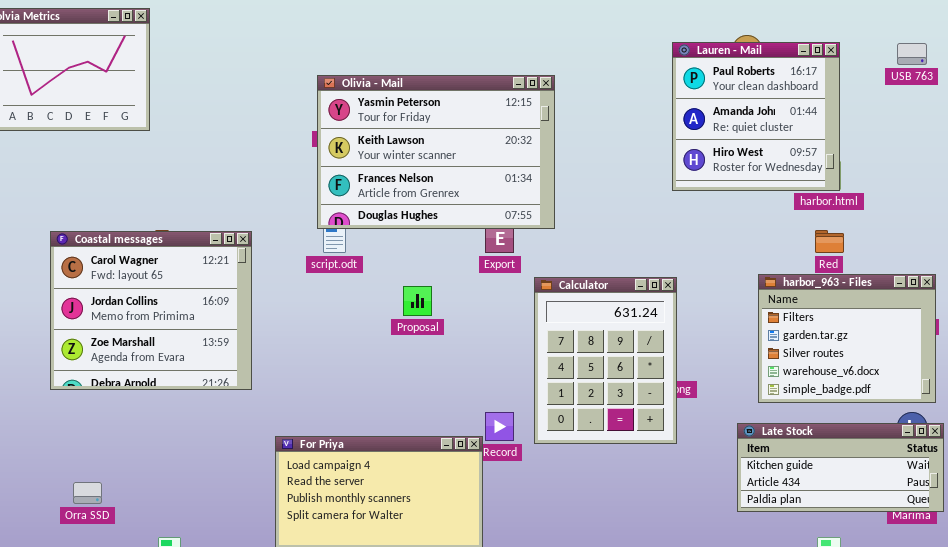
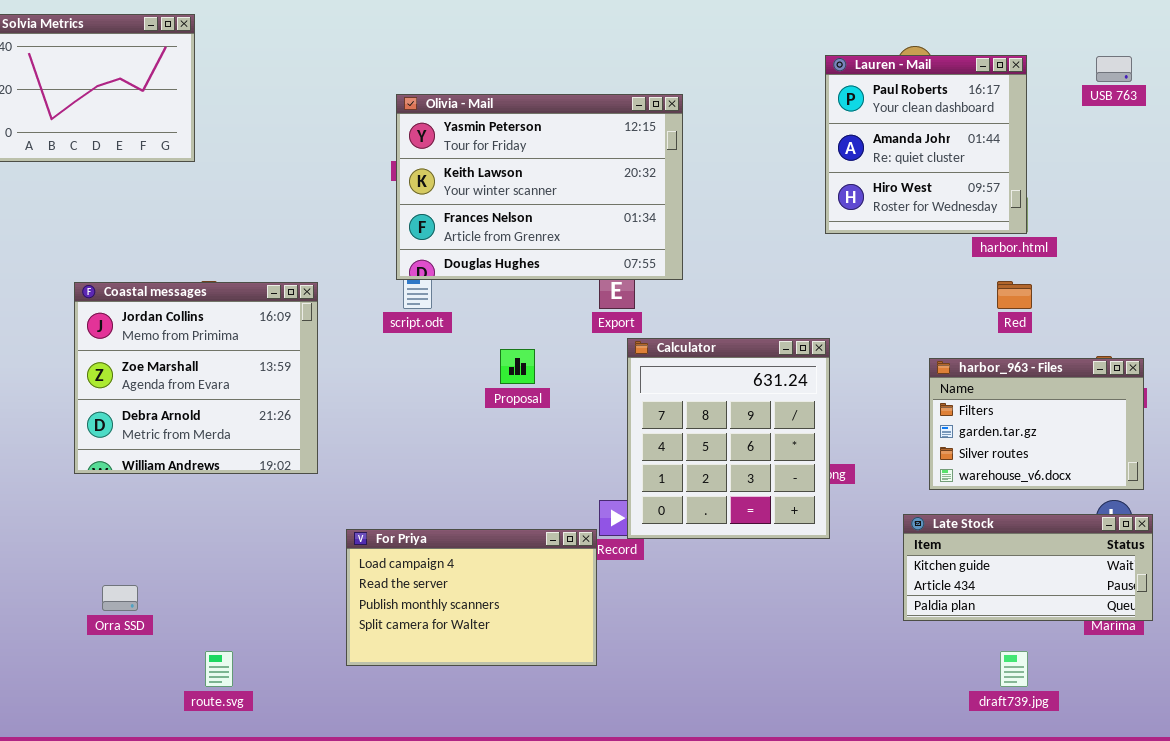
Coastal messages: [50,231,252,390] -> [74,282,318,474], scrolled down 1 row
harbor_963 - Files: [758,274,936,403] -> [929,358,1144,490], resized
Calculator: [534,277,677,444] -> [627,338,830,539], resized

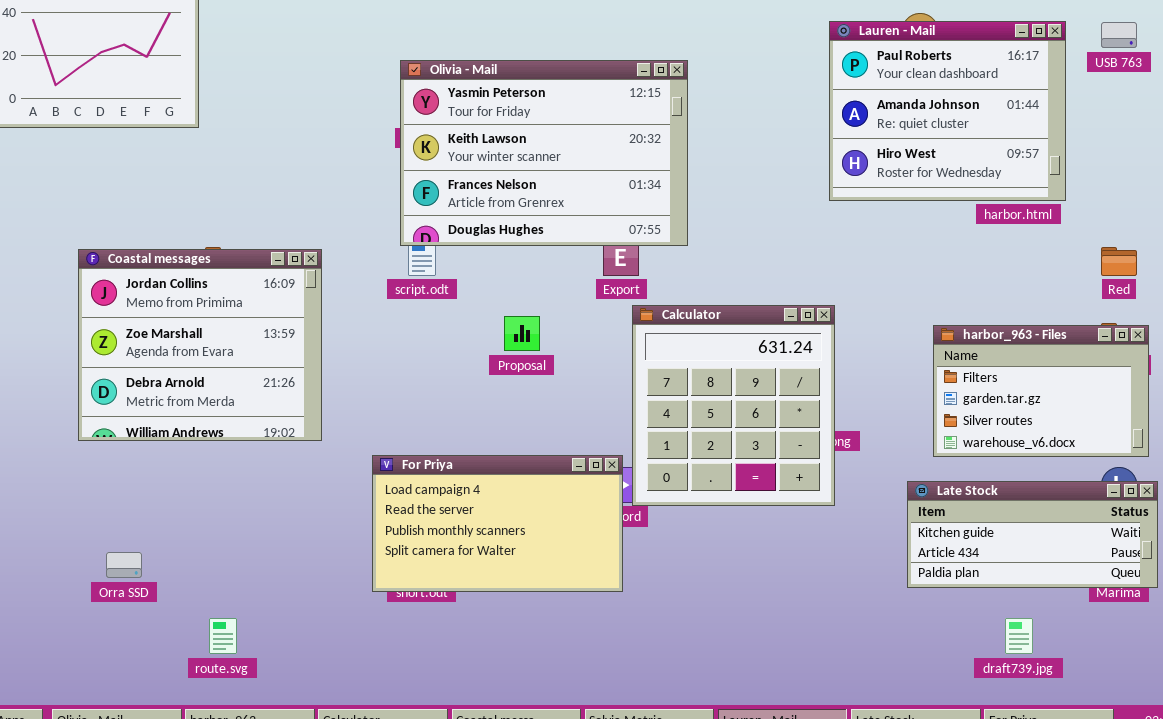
Lauren - Mail: [825,55,1027,234] -> [829,21,1066,201], resized
Red: [997,281,1032,309] -> [1101,247,1137,276], moved
For Priya: [346,529,597,666] -> [372,455,623,592], moved

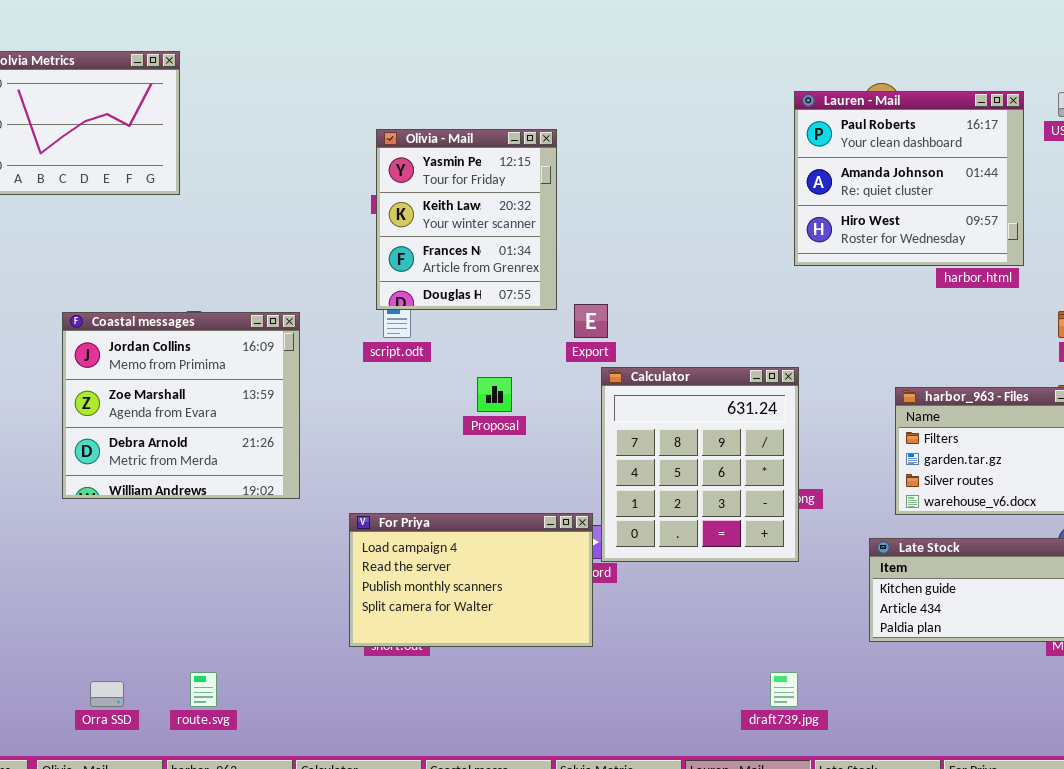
Olivia - Mail: [400,60,688,246] -> [376,129,557,310], resized
Orra SSD: [106,552,142,578] -> [90,681,124,707], moved
draft739.jpg: [1005,618,1033,654] -> [770,672,798,707], moved

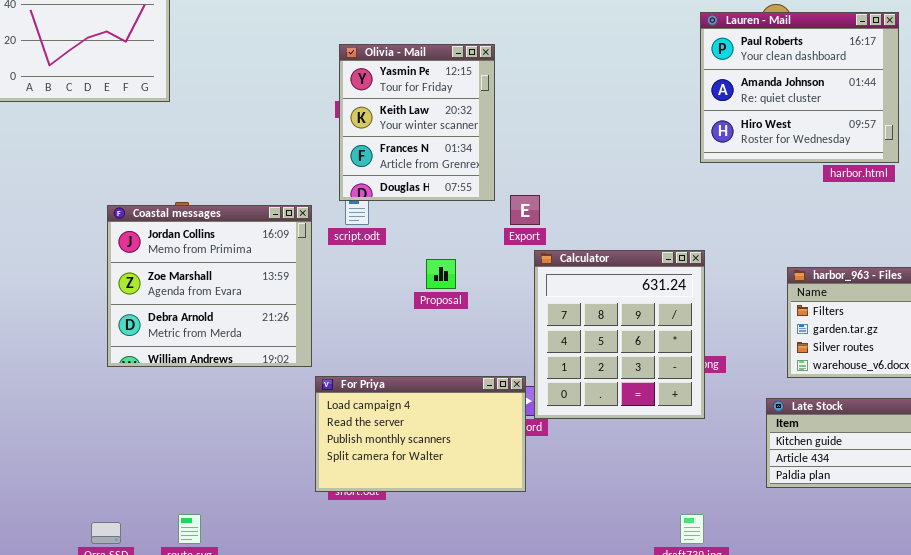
Coastal messages: [62,312,300,499] -> [107,205,312,367], moved

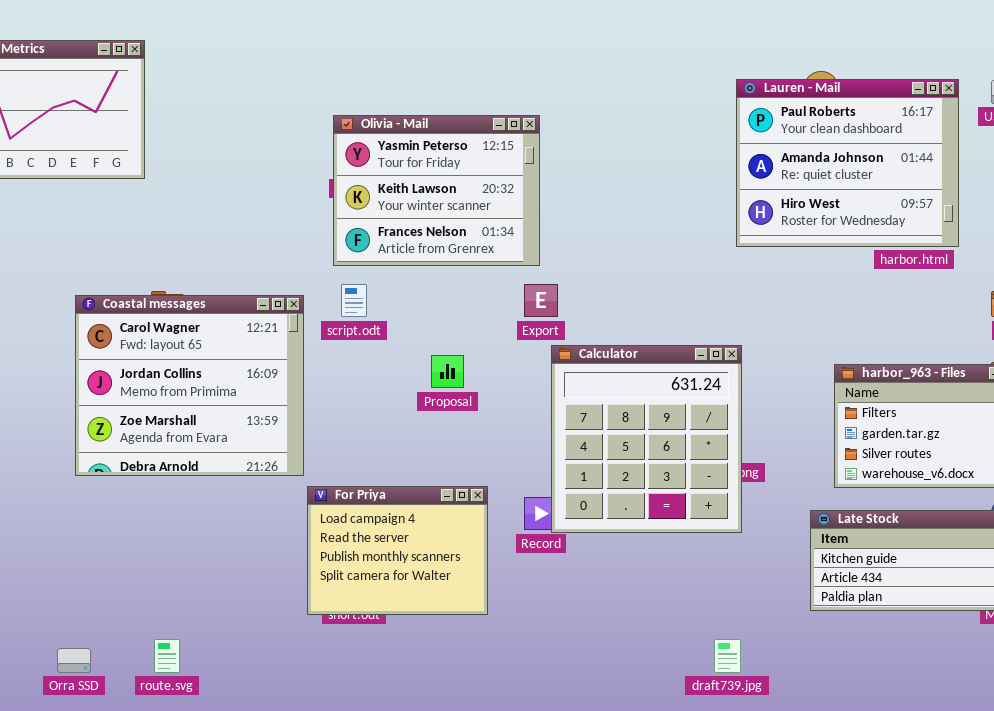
Olivia - Mail: [339,44,495,201] -> [333,115,540,266], resized
Coastal messages: [107,205,312,367] -> [75,295,304,476], scrolled up 1 row
For Priya: [315,376,526,492] -> [307,486,488,615], resized

